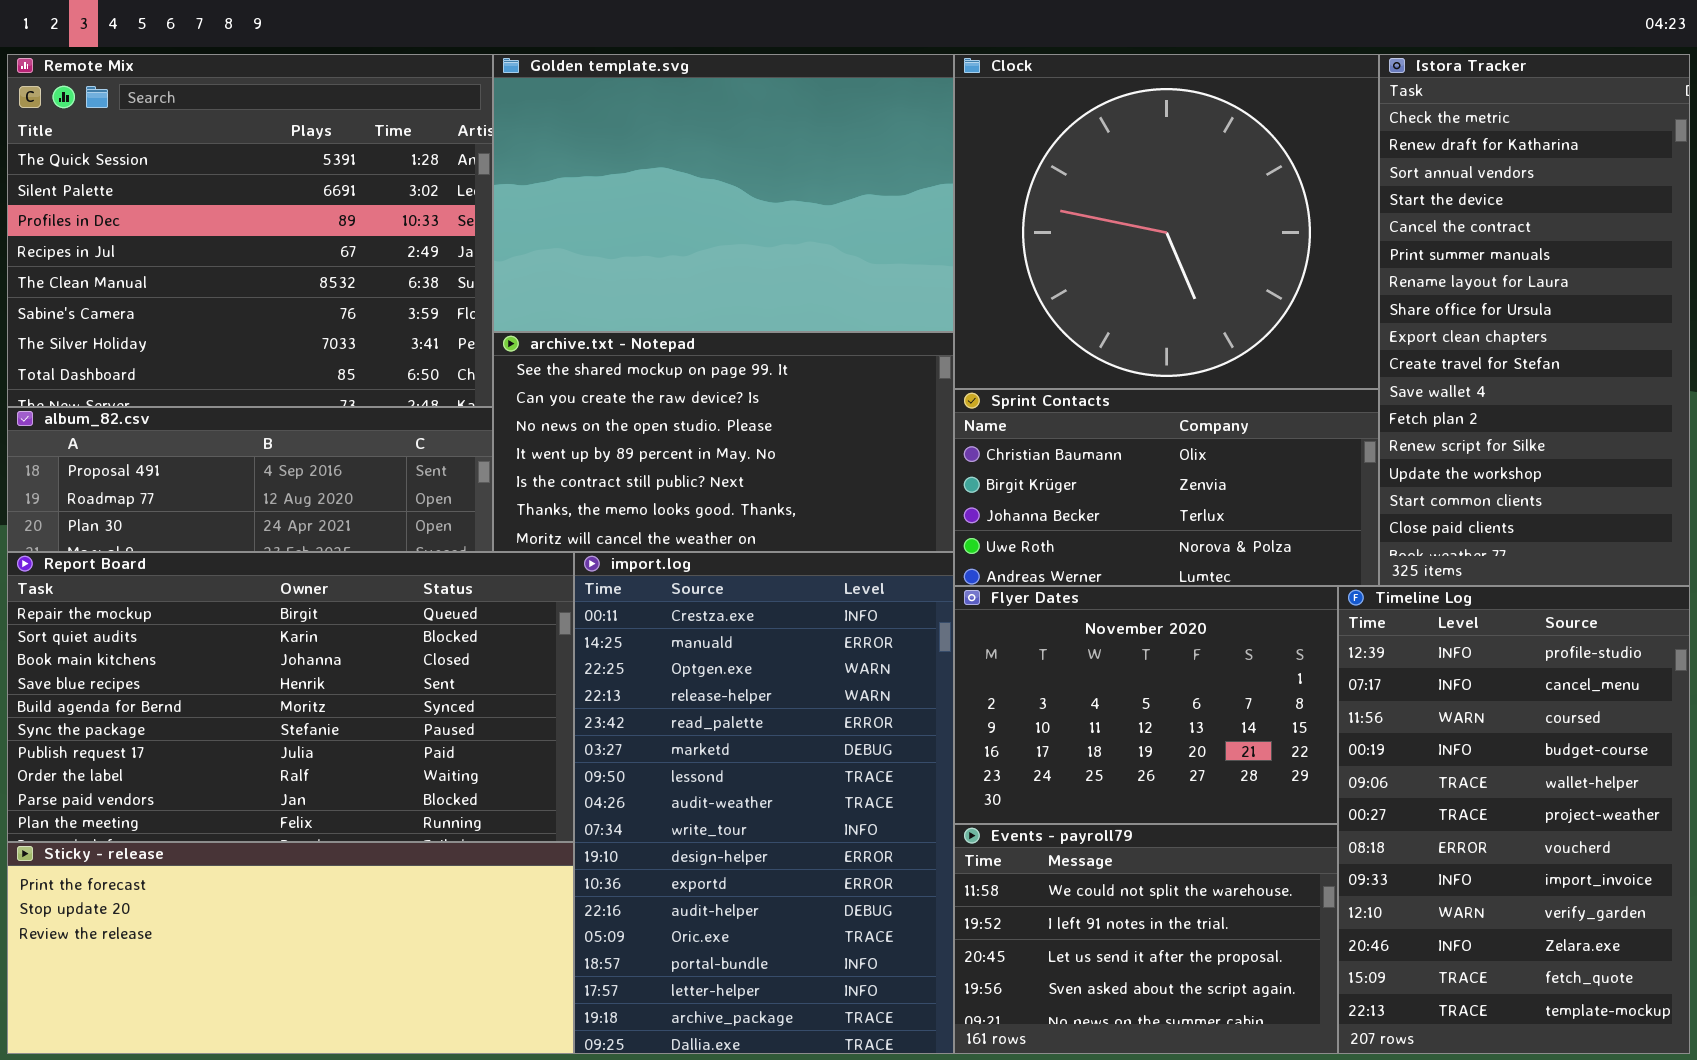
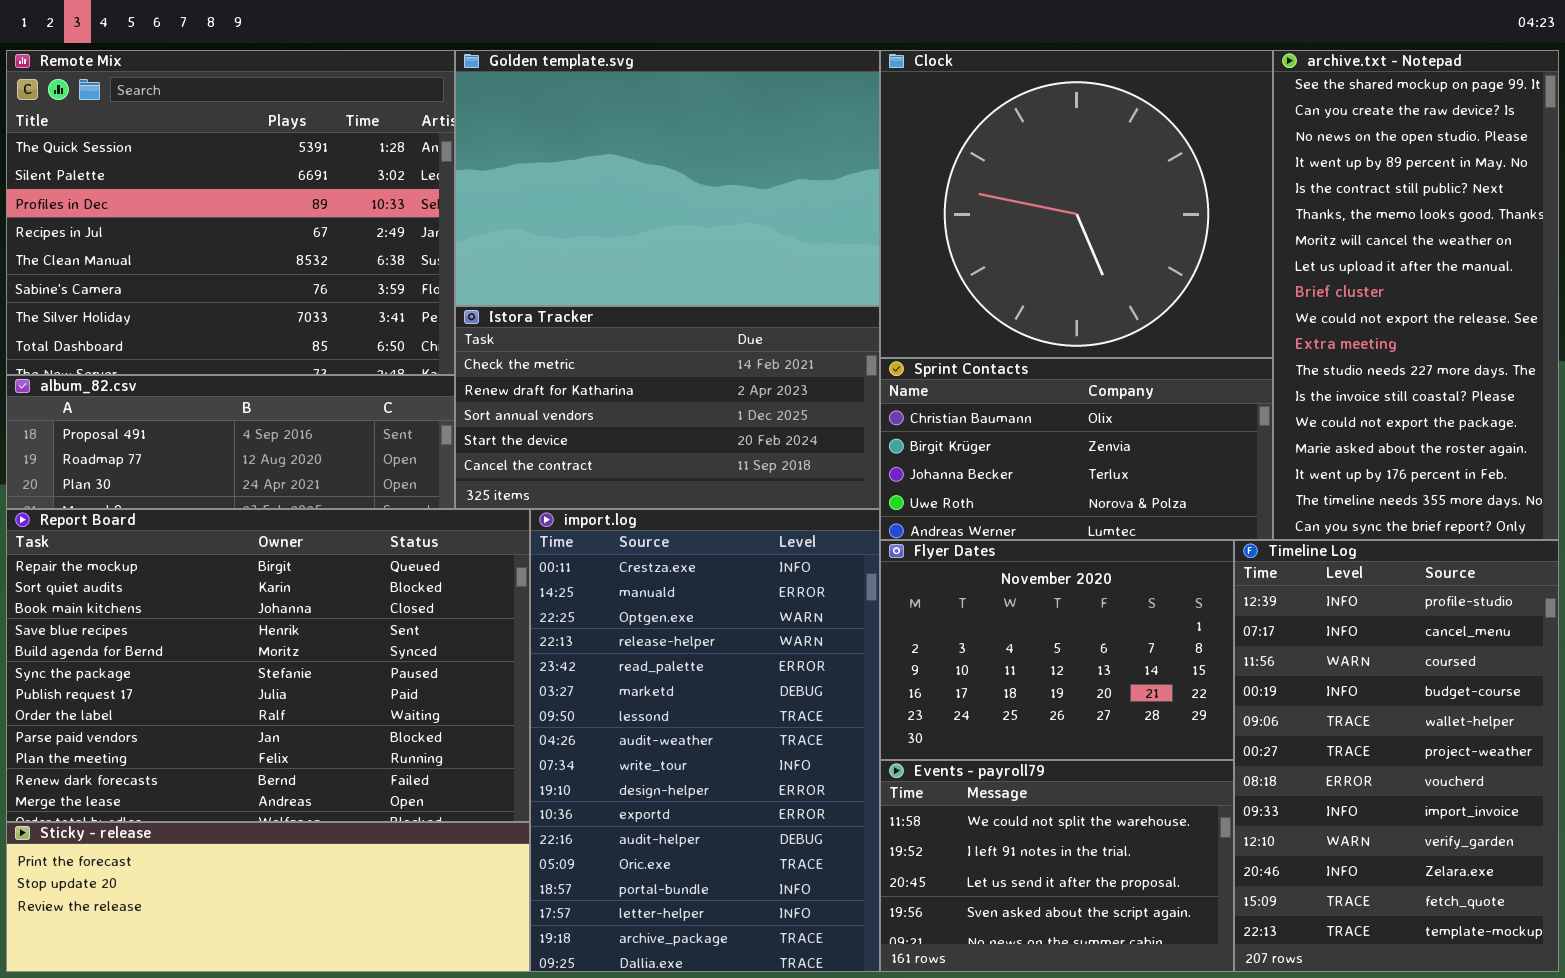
Istora Tracker: [1379,54,1690,586] -> [455,306,880,509], moved, resized
archive.txt - Notepad: [493,332,954,552] -> [1273,50,1559,540], moved, resized
Report Board: [7,552,574,842] -> [6,509,530,822], resized
Sticky - release: [7,842,574,1054] -> [6,822,530,972], resized

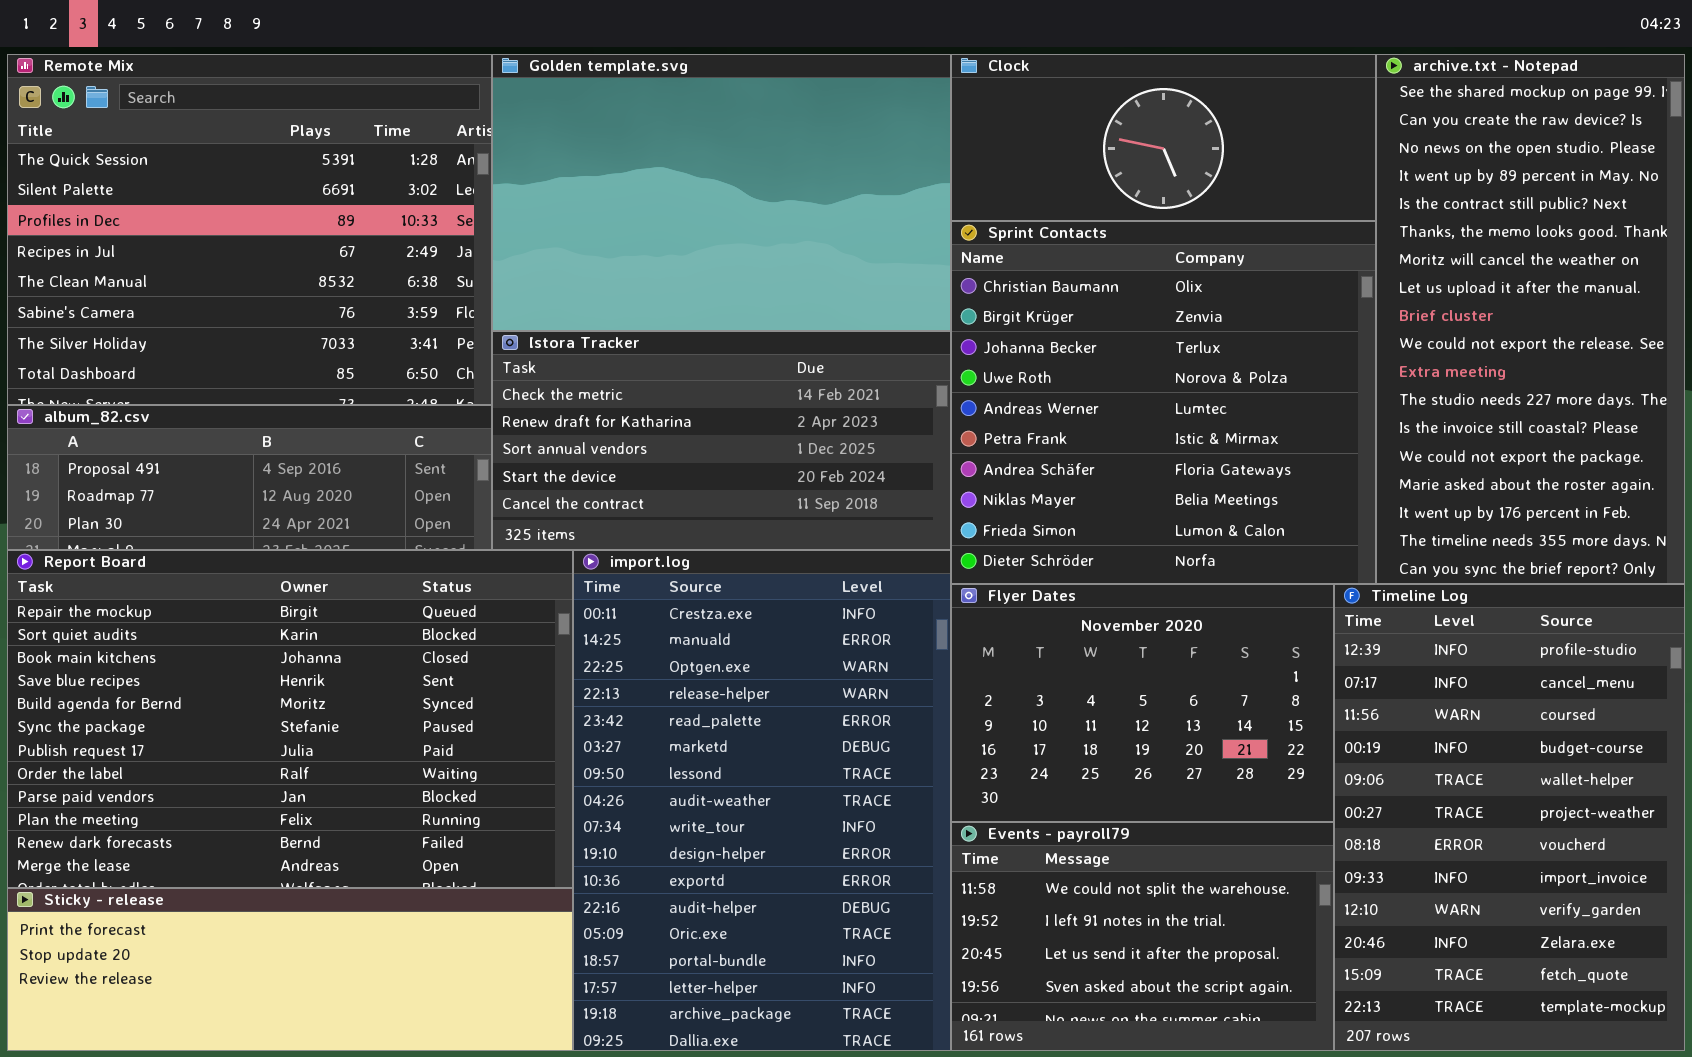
Clock: [880,50,1273,358] -> [951,54,1376,221], resized
Sprint Contacts: [880,358,1273,540] -> [951,221,1376,584], resized

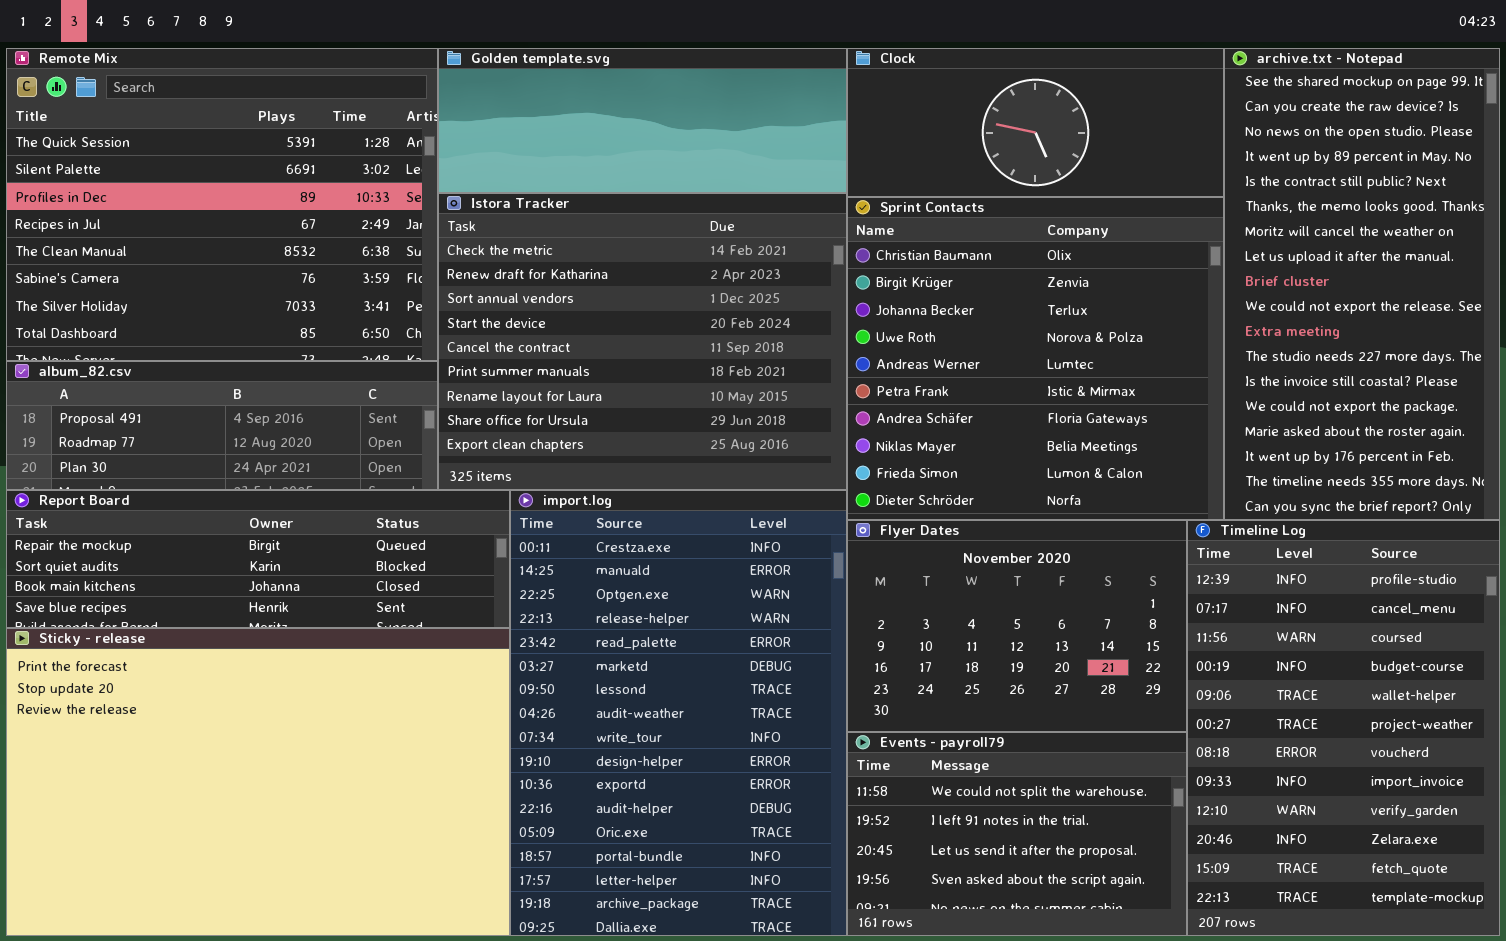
Golden template.svg: [492,54,951,331] -> [438,48,847,193], resized
Istora Tracker: [492,331,951,550] -> [438,193,847,490], resized
Report Board: [7,550,573,888] -> [6,490,510,628], resized
Sticky - release: [7,888,573,1051] -> [6,628,510,936], resized

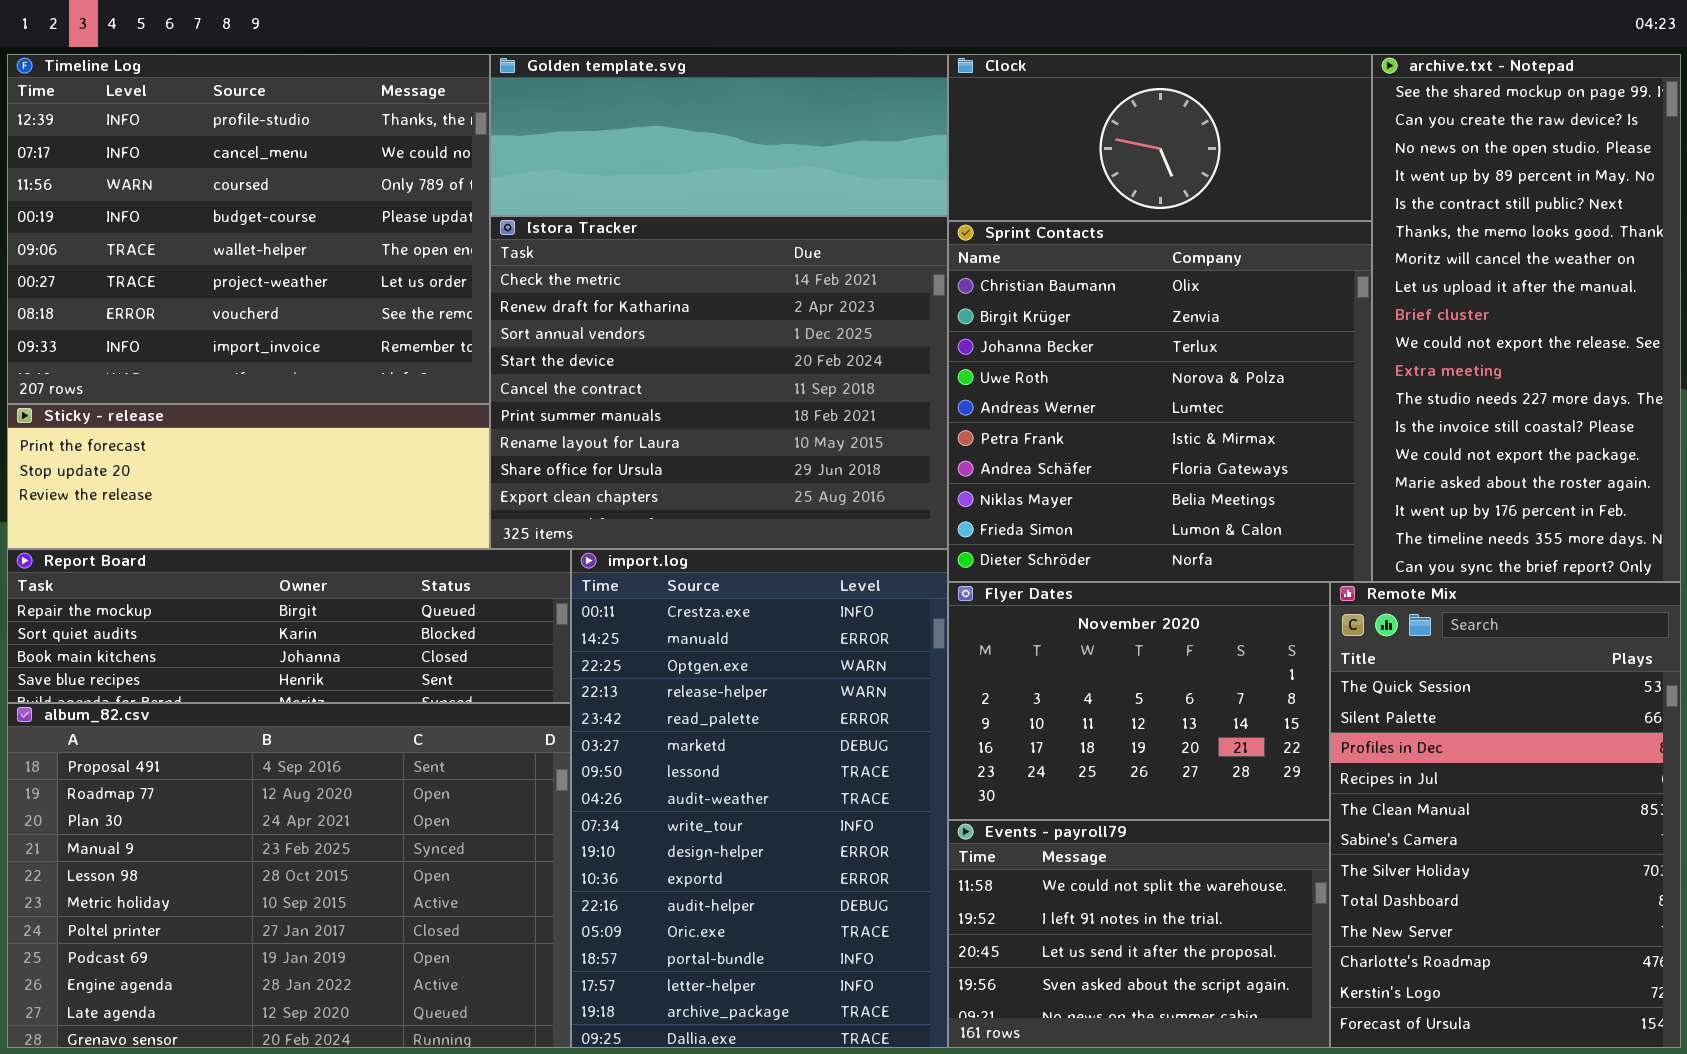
Remote Mix: [6,48,438,361] -> [1330,582,1681,1048], moved, resized
album_82.csv: [6,361,438,490] -> [7,703,571,1048], moved, resized
Timeline Log: [1187,520,1500,936] -> [7,54,490,404], moved, resized
Sticky - release: [6,628,510,936] -> [7,404,490,549], moved, resized

